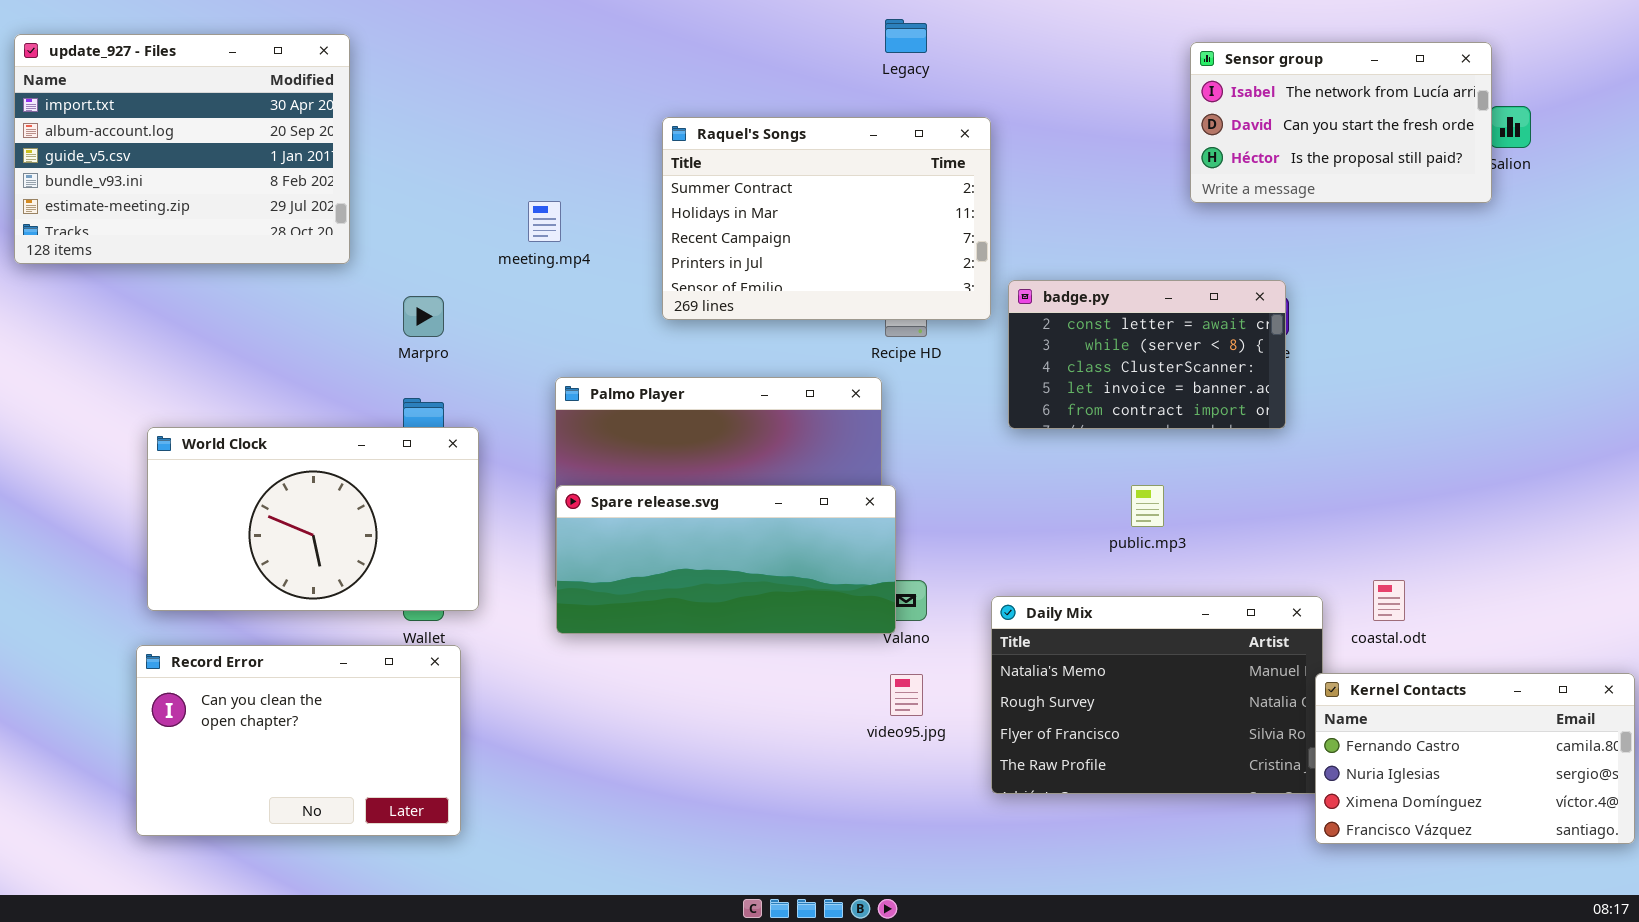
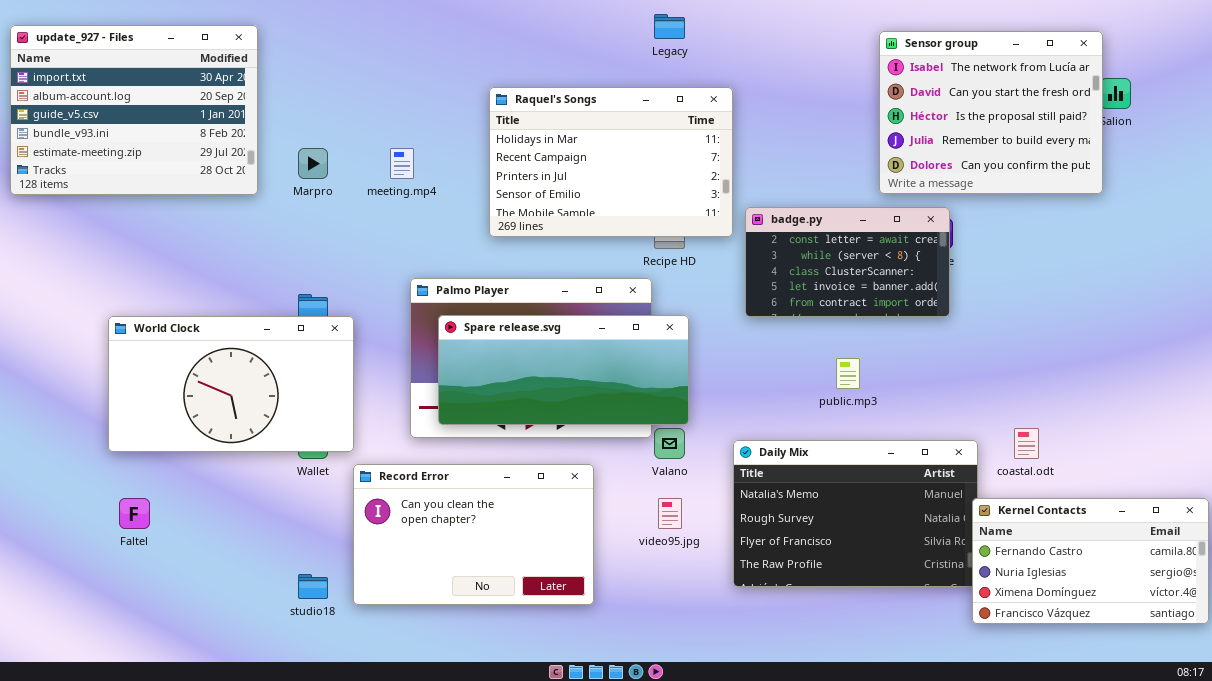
Sensor group: [1190,42,1492,203] -> [879,31,1103,194], resized
Raquel's Songs: [662,117,991,320] -> [489,87,733,237], scrolled down 1 row
Marpro: [403,296,444,337] -> [298,148,328,179], moved
Spare release.svg: [556,485,896,634] -> [438,315,689,425], moved
Record Error: [136,645,461,836] -> [353,464,594,605], moved

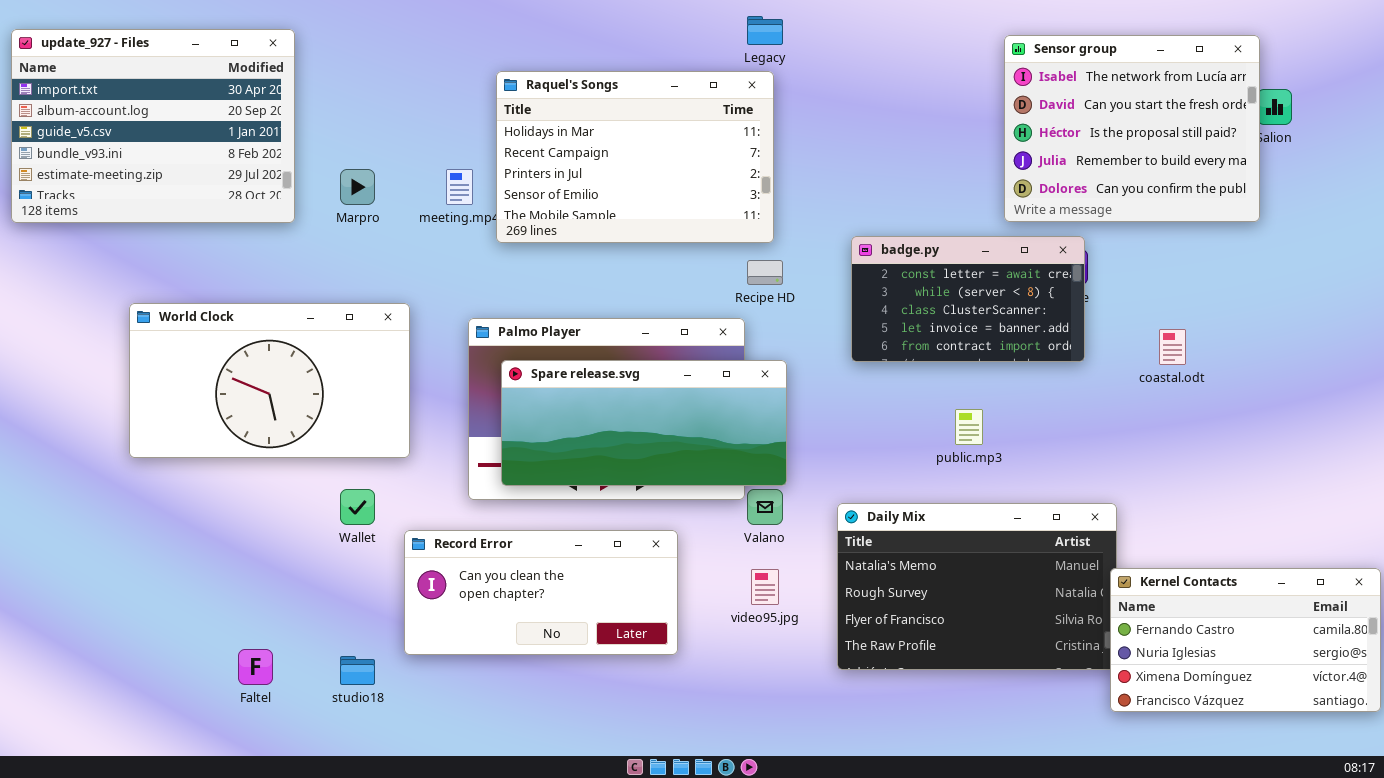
Raquel's Songs: [489,87,733,237] -> [496,71,774,243], moved
World Clock: [108,316,354,452] -> [129,303,410,458], moved
coastal.odt: [1014,428,1039,459] -> [1159,329,1186,365], moved
Record Error: [353,464,594,605] -> [404,530,678,655], resized
Faltel: [119,498,150,529] -> [238,649,273,685], moved

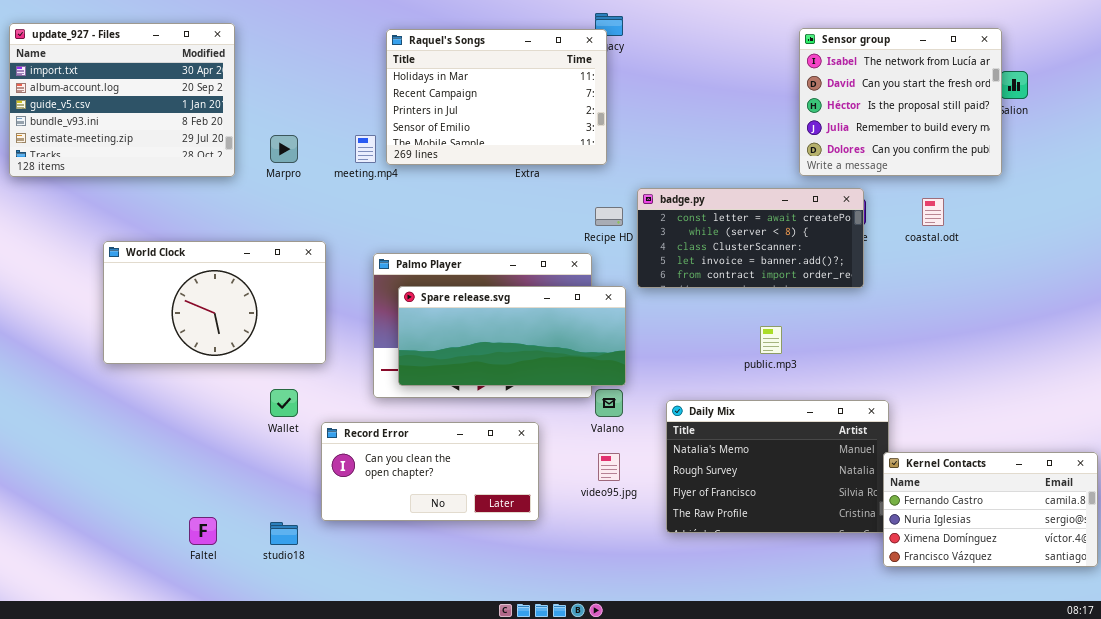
Raquel's Songs: [496,71,774,243] -> [386,29,607,165], moved
badge.py: [851,236,1085,362] -> [637,188,864,288], resized
coastal.odt: [1159,329,1186,365] -> [922,198,944,226], moved

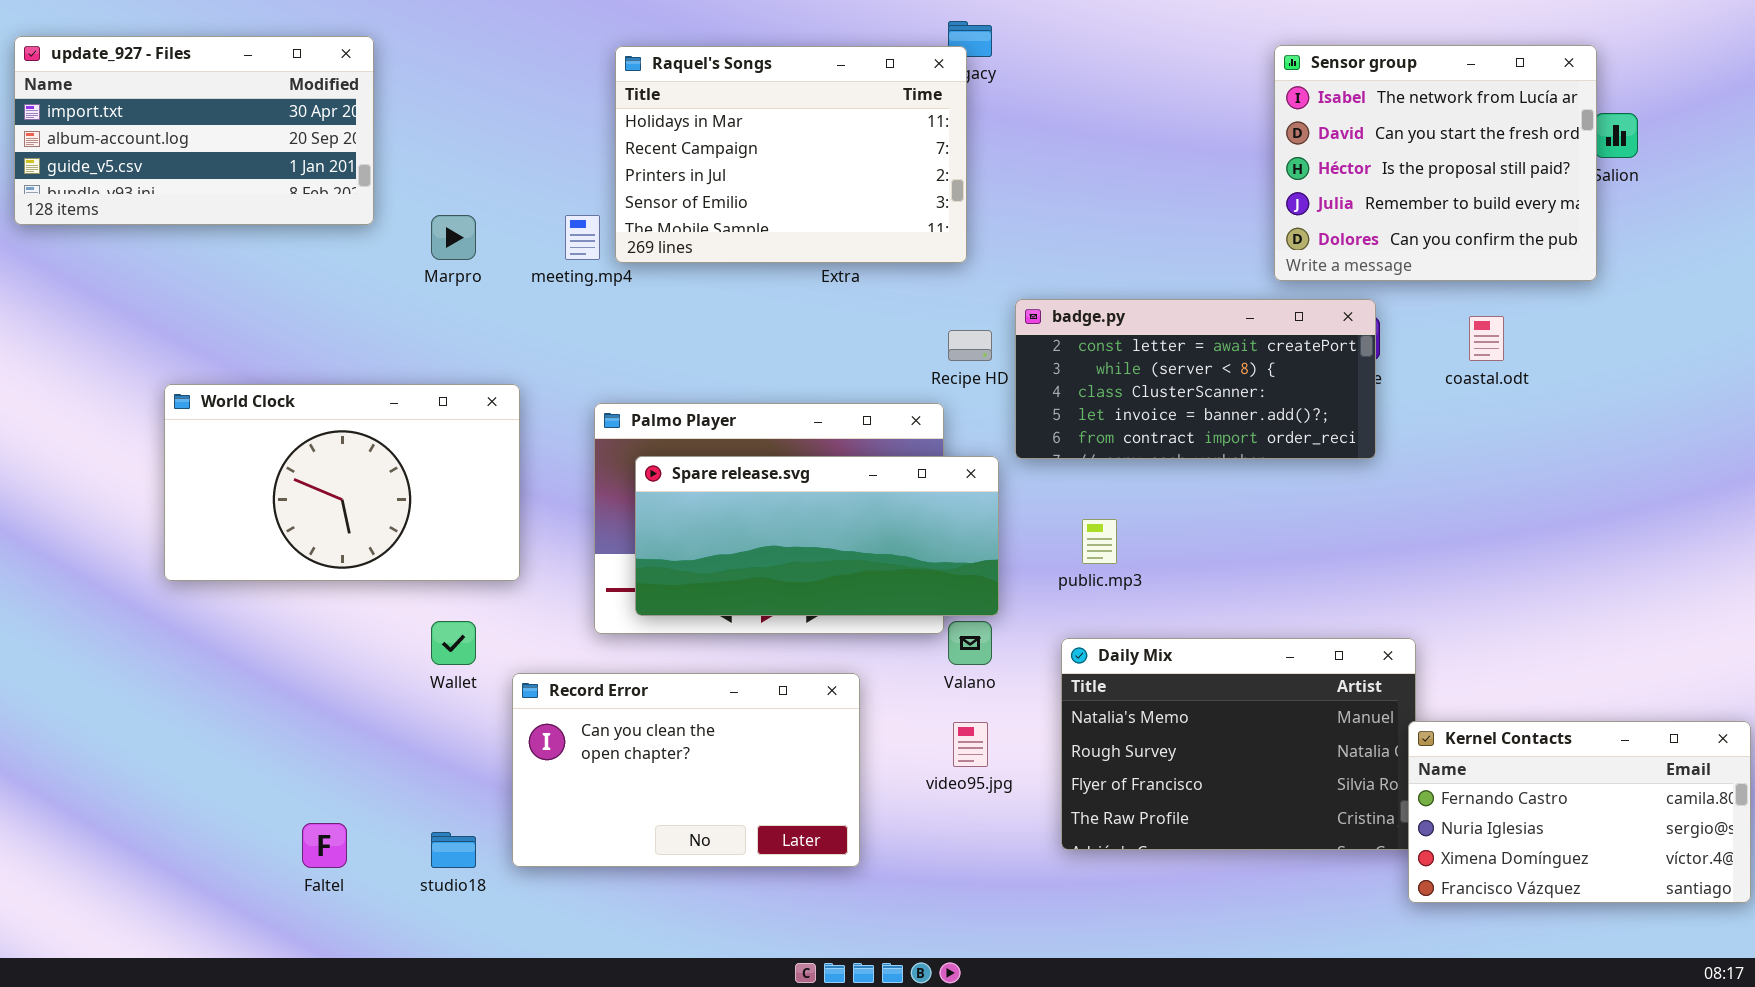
update_927 - Files: [9,23,235,177] -> [14,36,374,225], resized
public.mp3: [760,326,782,354] -> [1082,519,1117,564], moved
Record Error: [321,422,539,521] -> [512,673,860,867], resized

